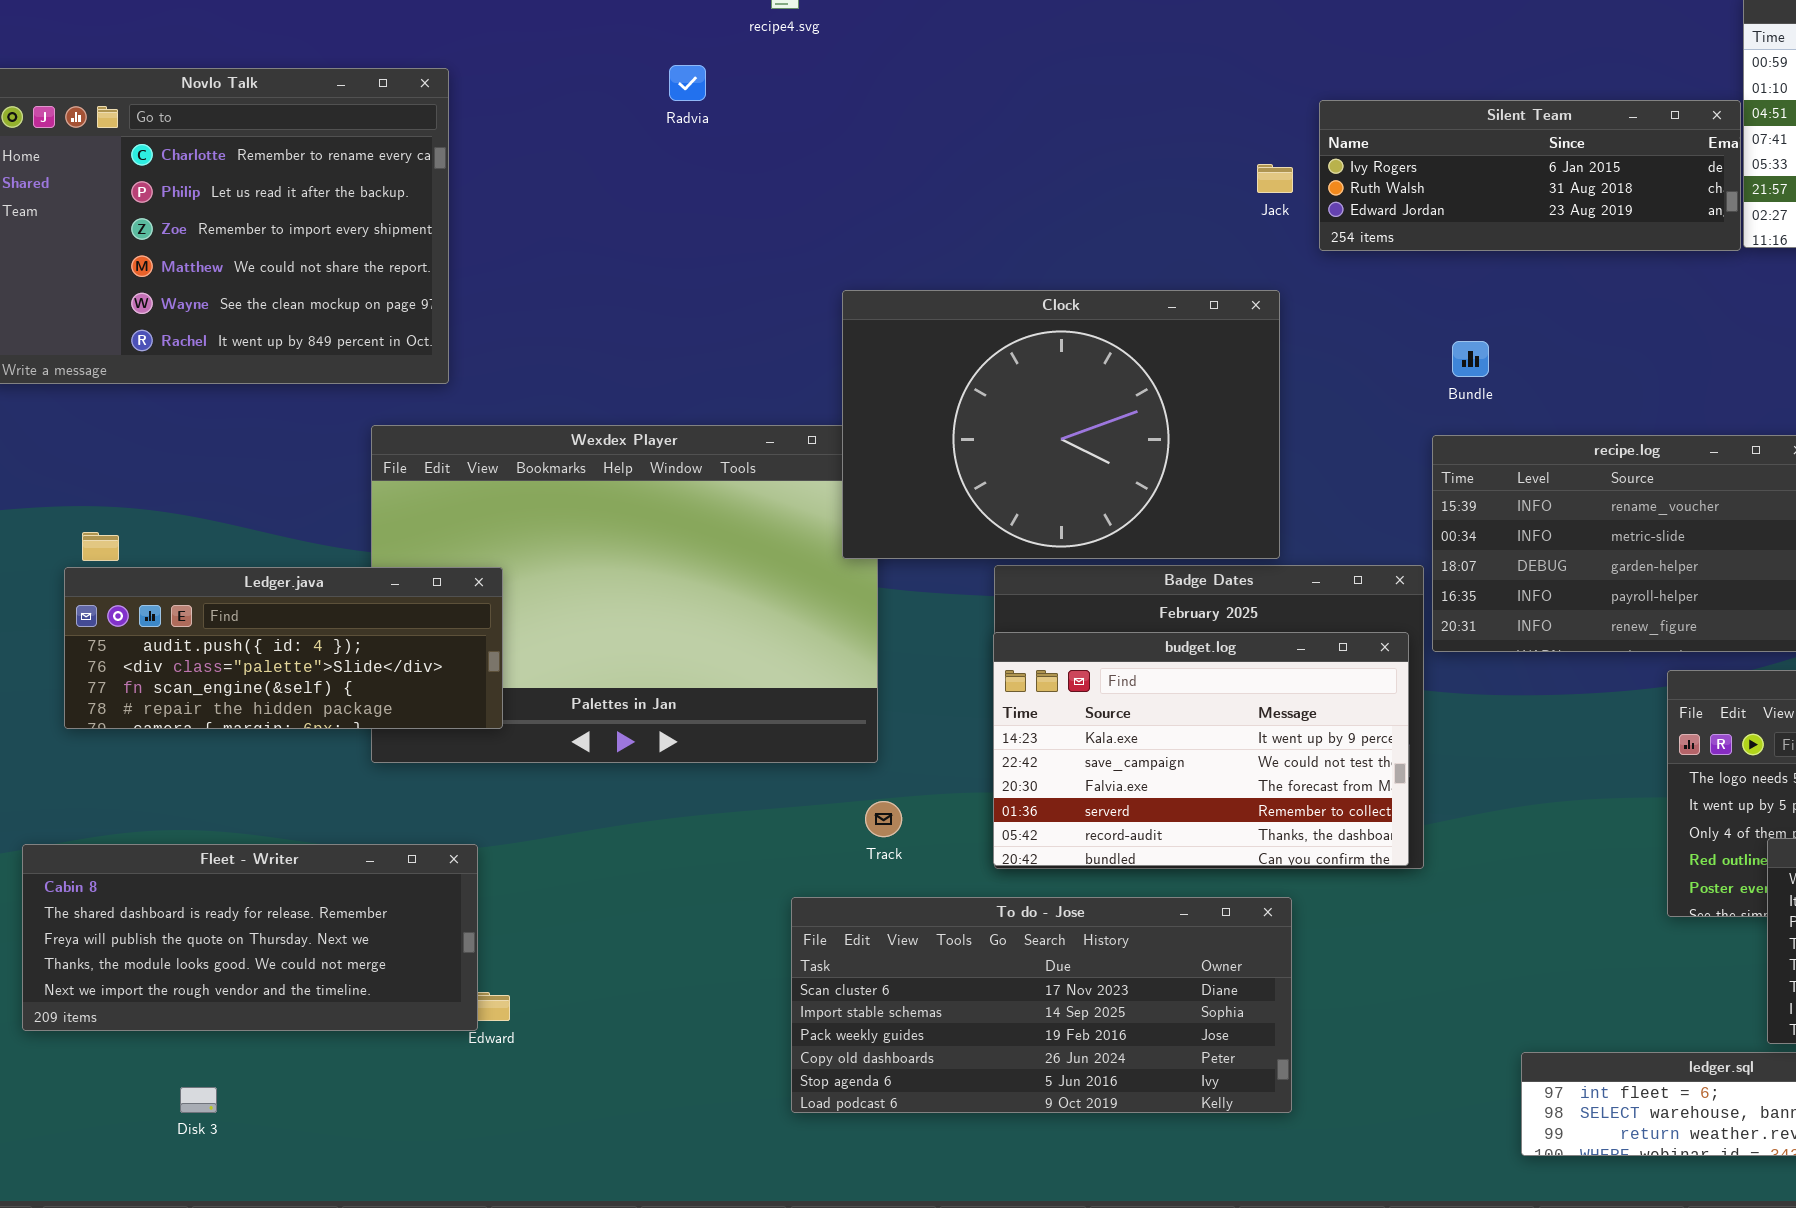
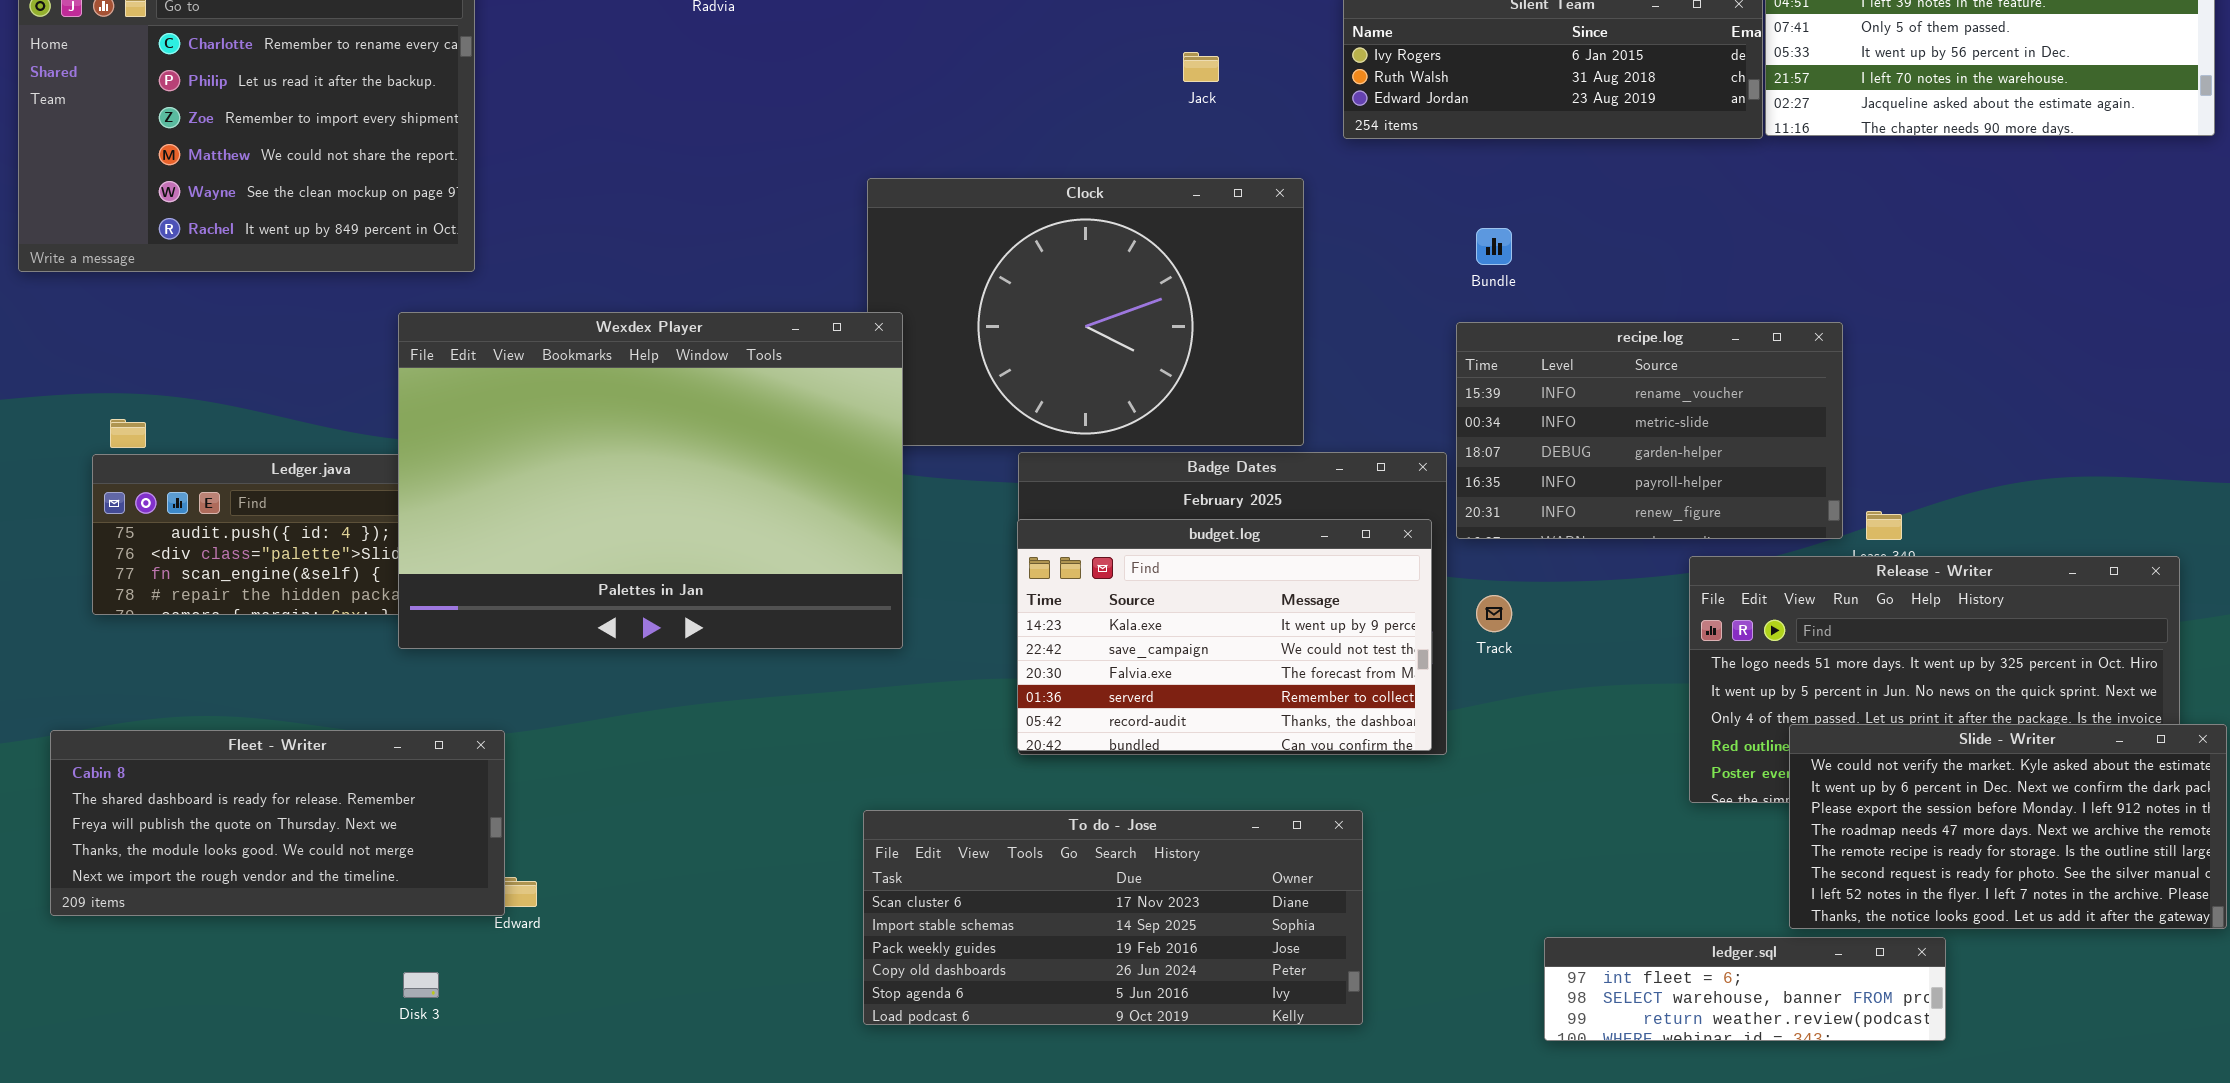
Jack: [1257,164,1293,193] -> [1183,52,1219,82], moved
Wexdex Player: [371,425,878,763] -> [398,312,903,649], raised
Track: [865,801,902,837] -> [1476,595,1512,632], moved
To do - Jose: [791,897,1292,1113] -> [863,810,1363,1025], moved
Disk 3: [180,1087,217,1113] -> [403,972,439,998], moved

